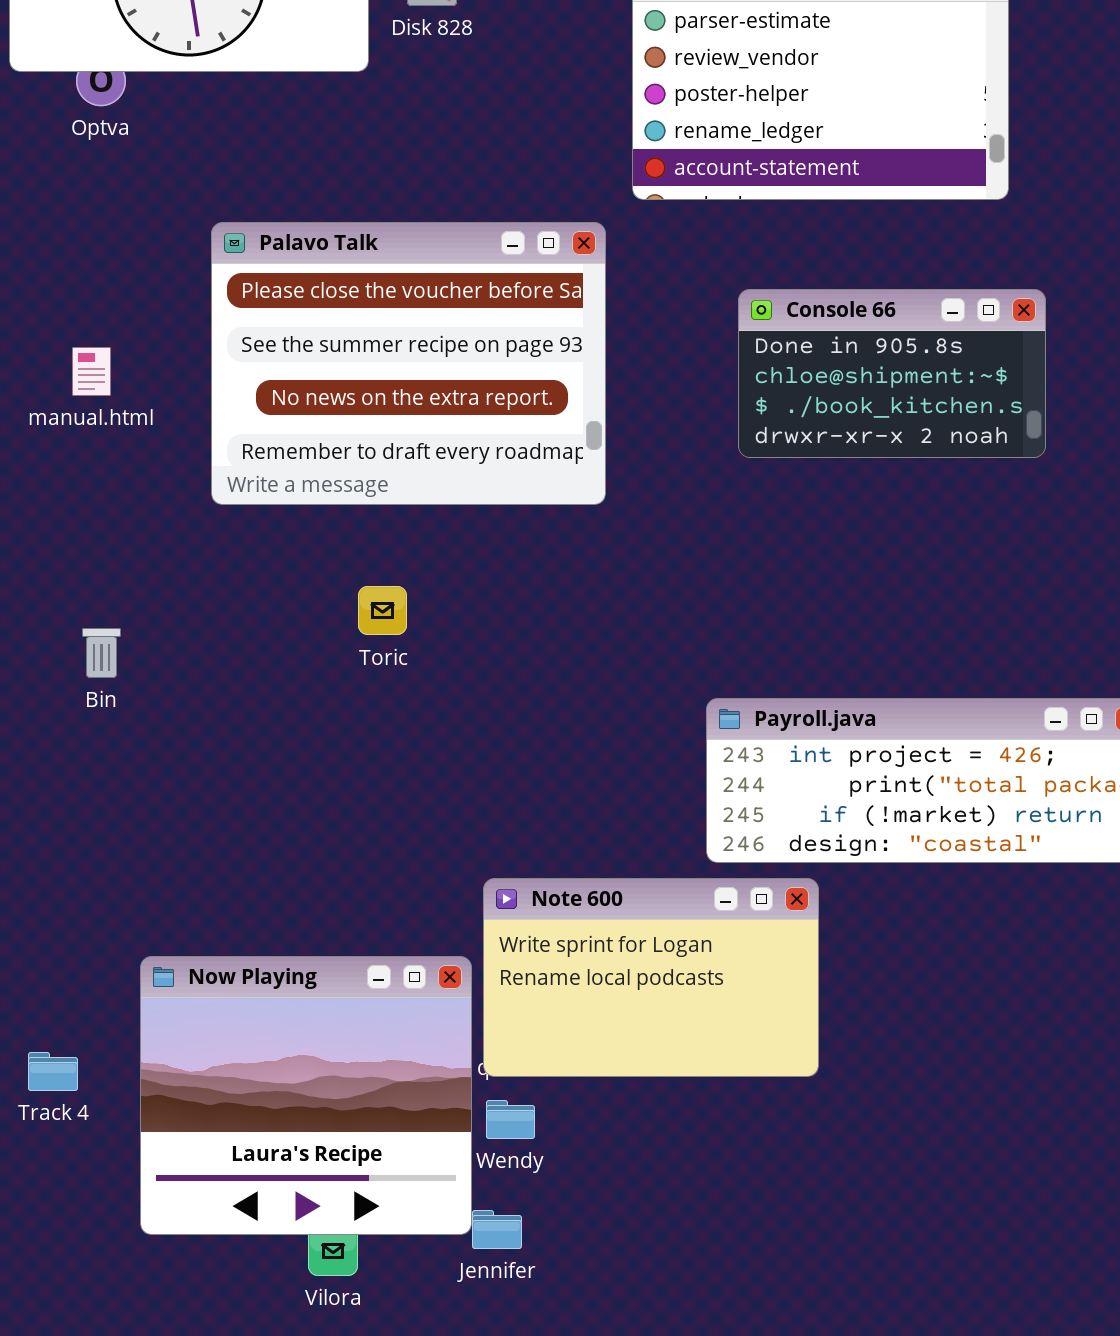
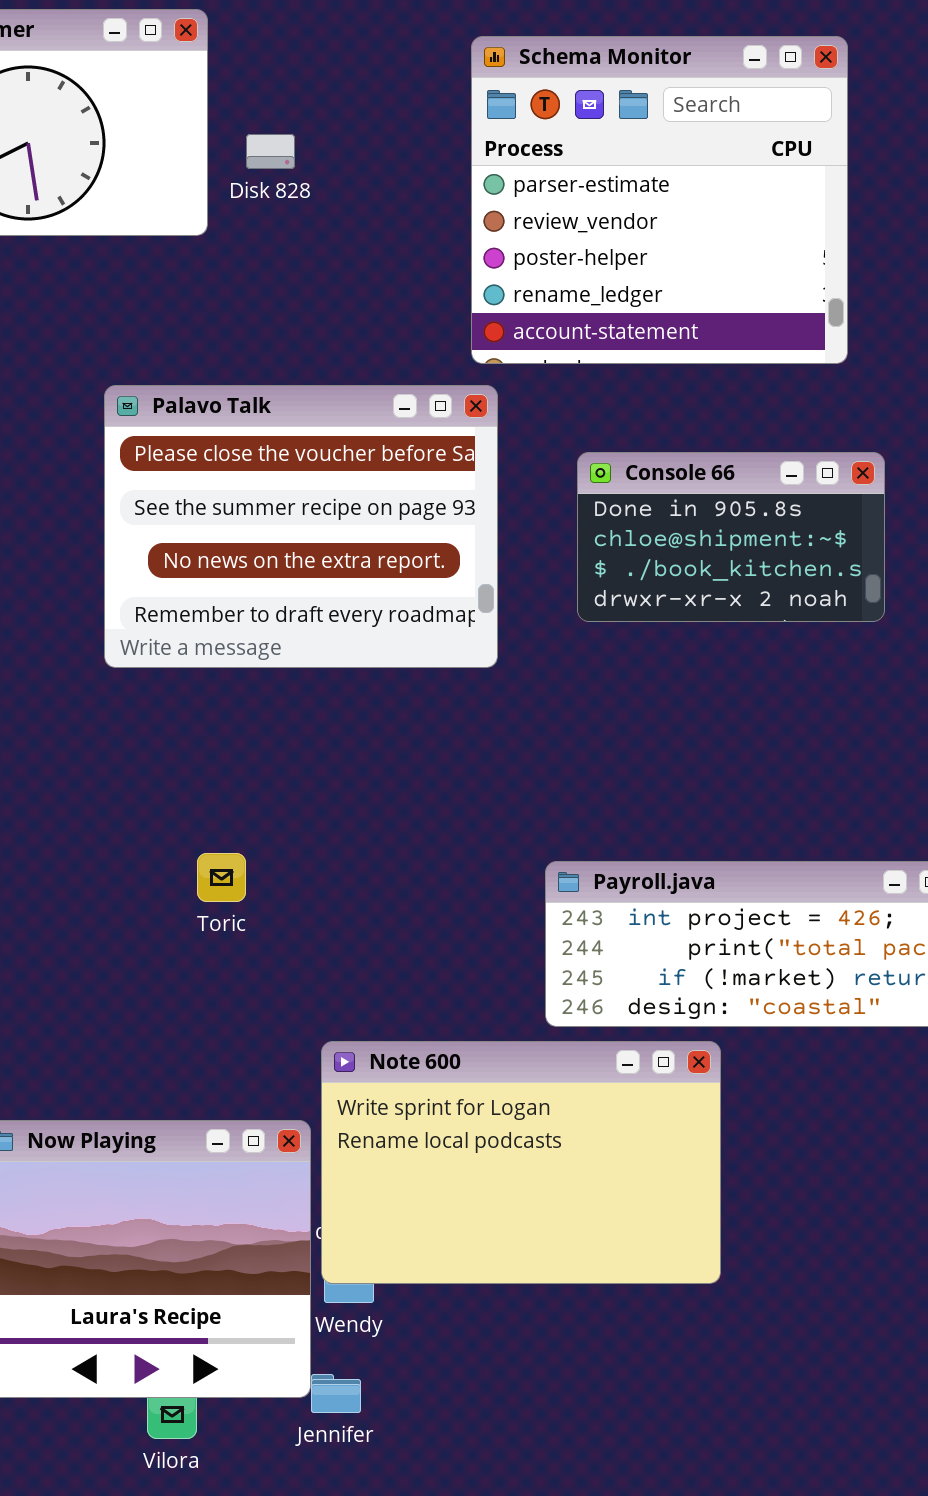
Palavo Talk: [211,222,606,505] -> [104,385,498,668], moved
Toric: [358,586,407,635] -> [197,853,246,902], moved
Note 600: [483,878,819,1077] -> [321,1041,721,1284], resized

